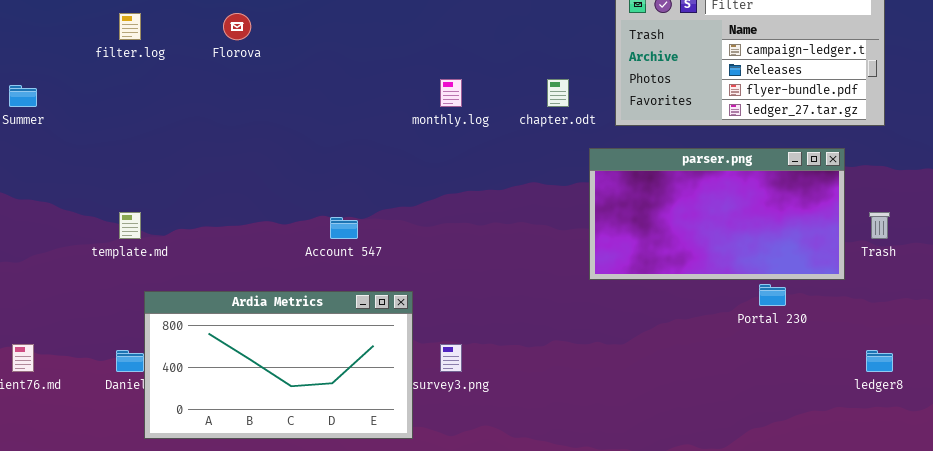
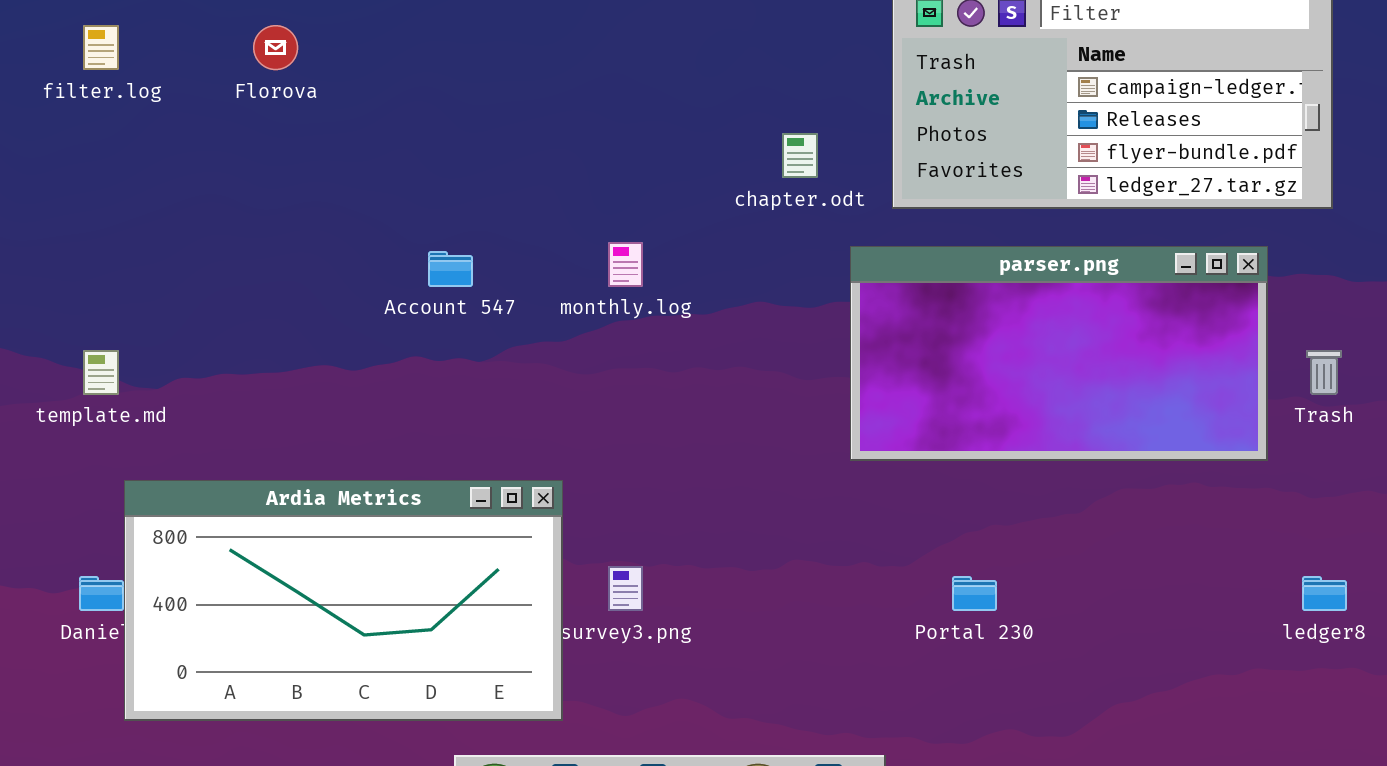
monthly.log: [440,79,462,107] -> [608,242,643,287], moved
Account 547: [330,217,358,239] -> [428,251,473,287], moved
Portal 230: [759,284,786,306] -> [952,576,997,611], moved

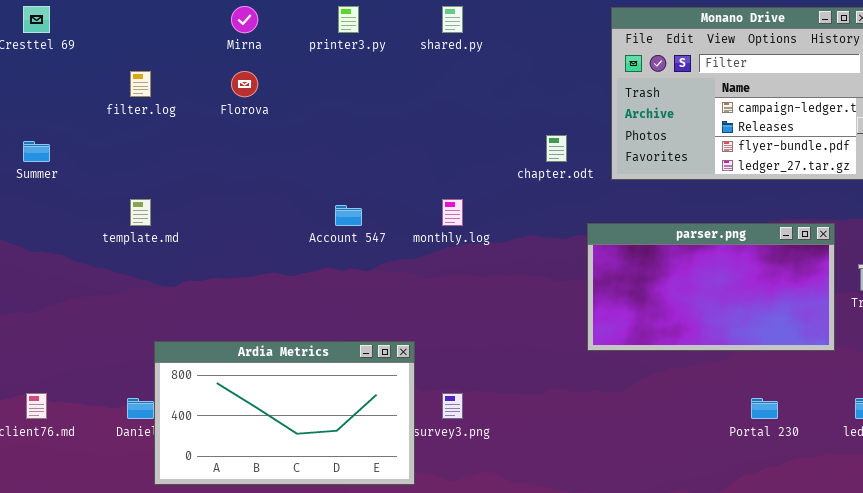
parser.png: [850,246,1268,461] -> [587,223,835,351], moved
template.md: [83,350,119,395] -> [130,199,151,226], moved
Portal 230: [952,576,997,611] -> [751,398,778,419], moved

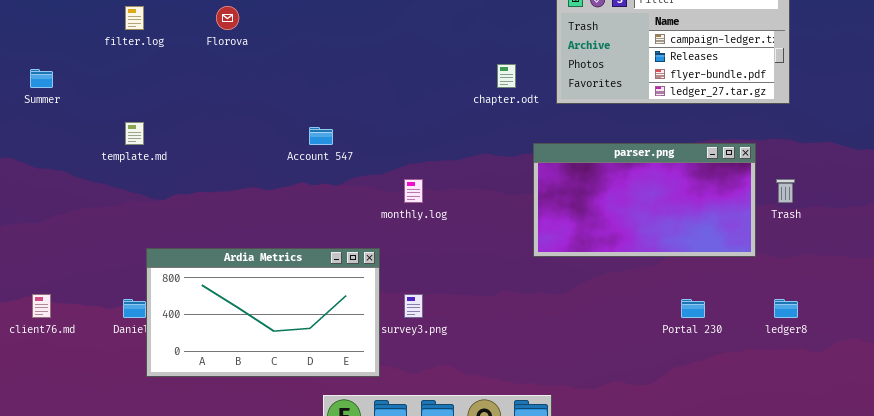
monthly.log: [442,199,463,226] -> [404,179,423,203], moved

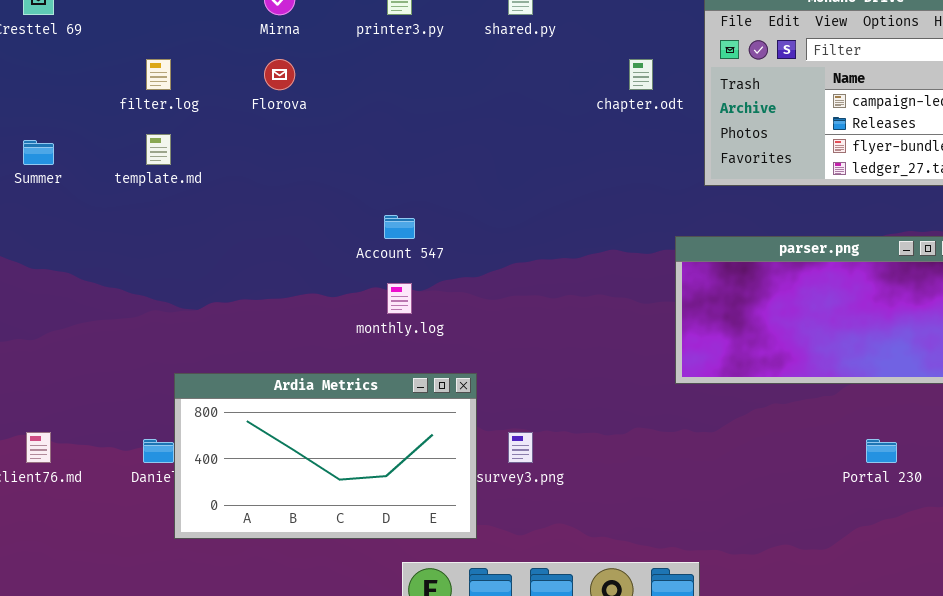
chapter.odt: [497,64,516,88] -> [629,59,653,90], moved
template.md: [125,122,144,145] -> [146,134,171,165], moved
monthly.log: [404,179,423,203] -> [387,283,412,314], moved

